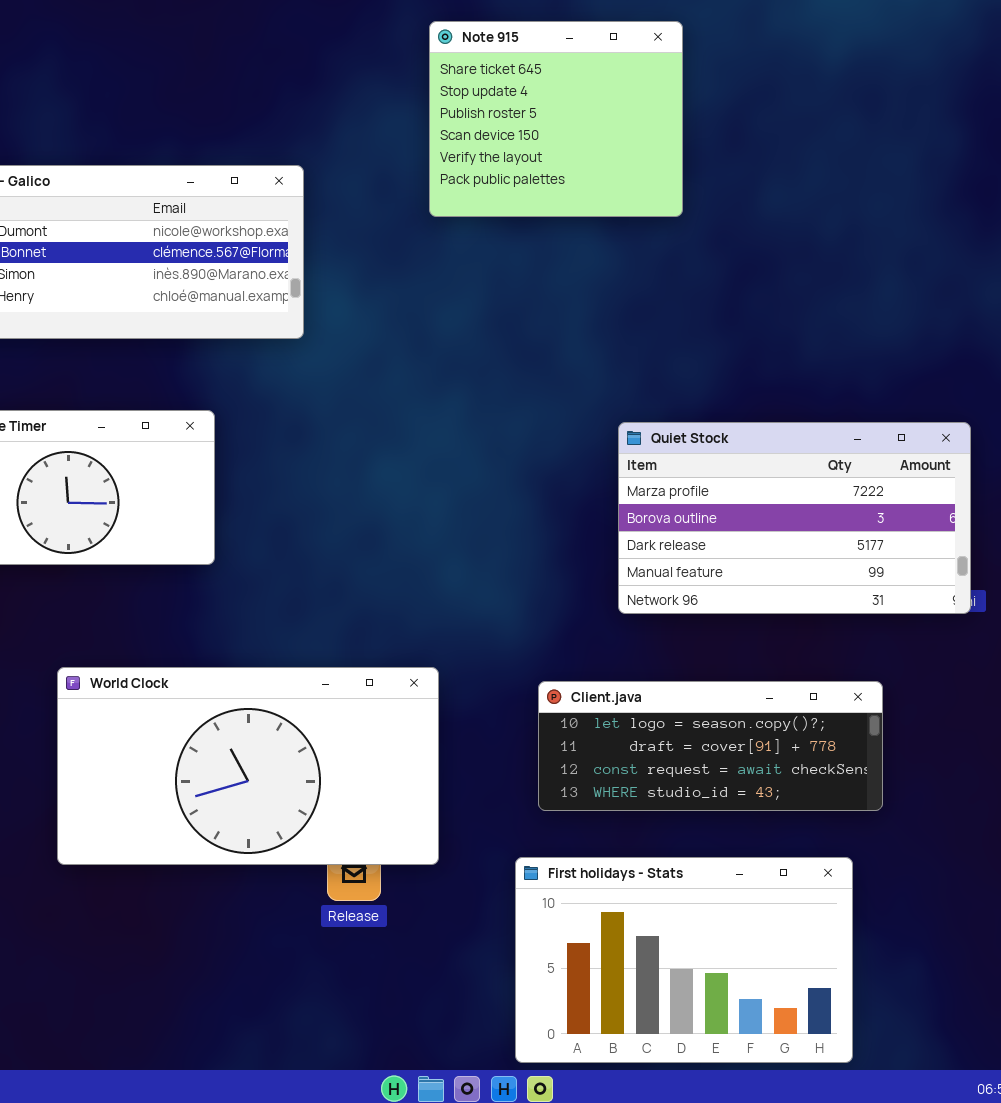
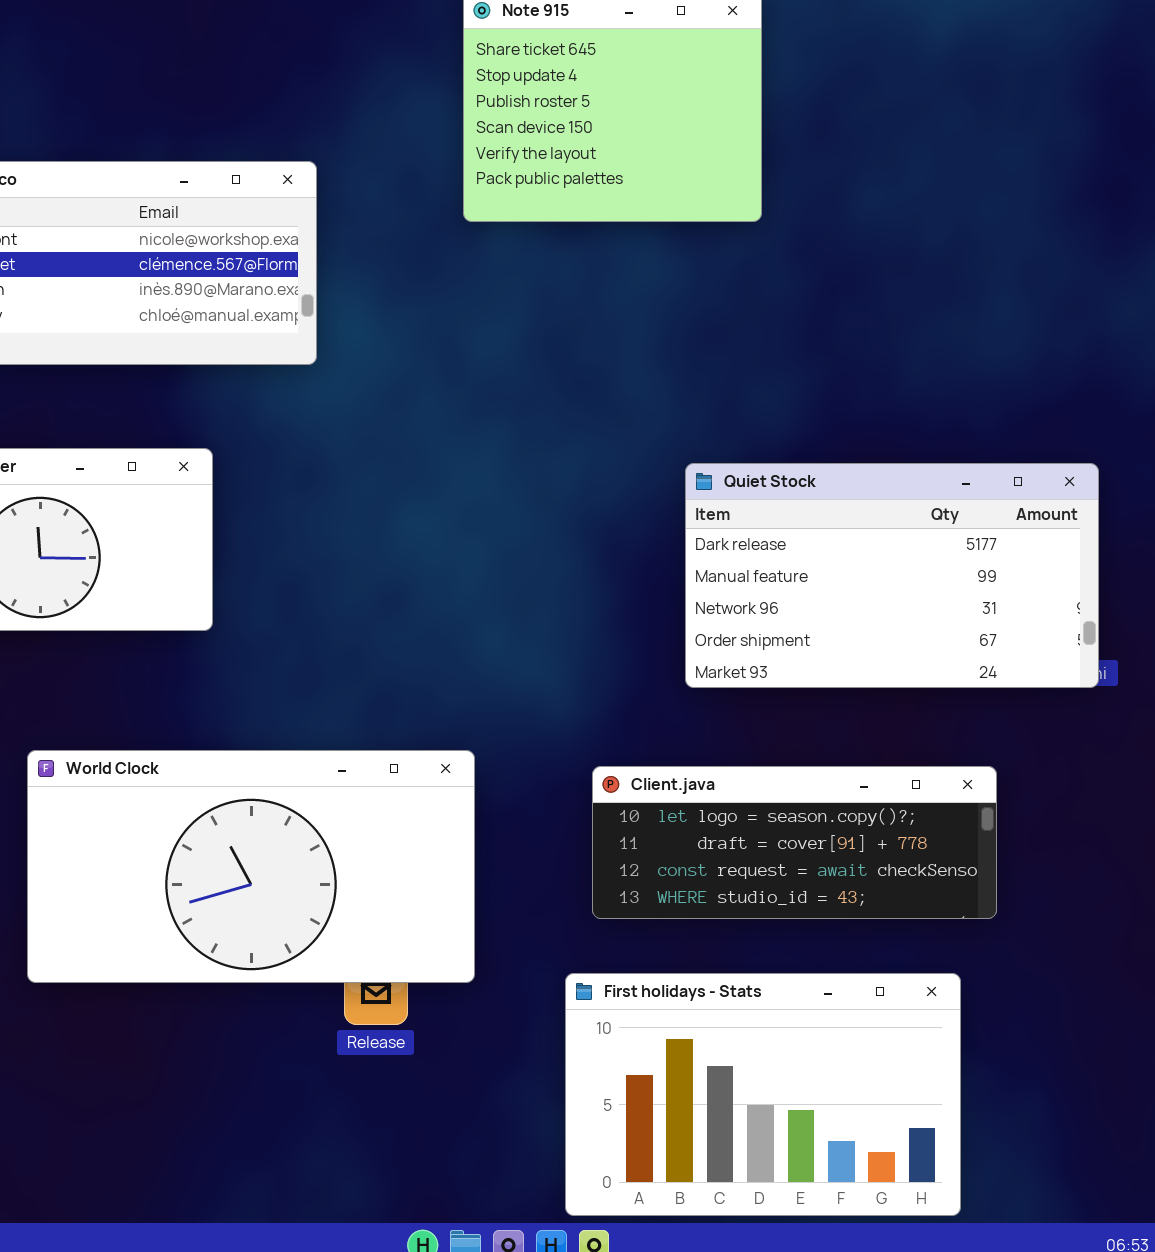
Quiet Stock: [618,422,971,614] -> [685,463,1099,688], scrolled down 2 rows

